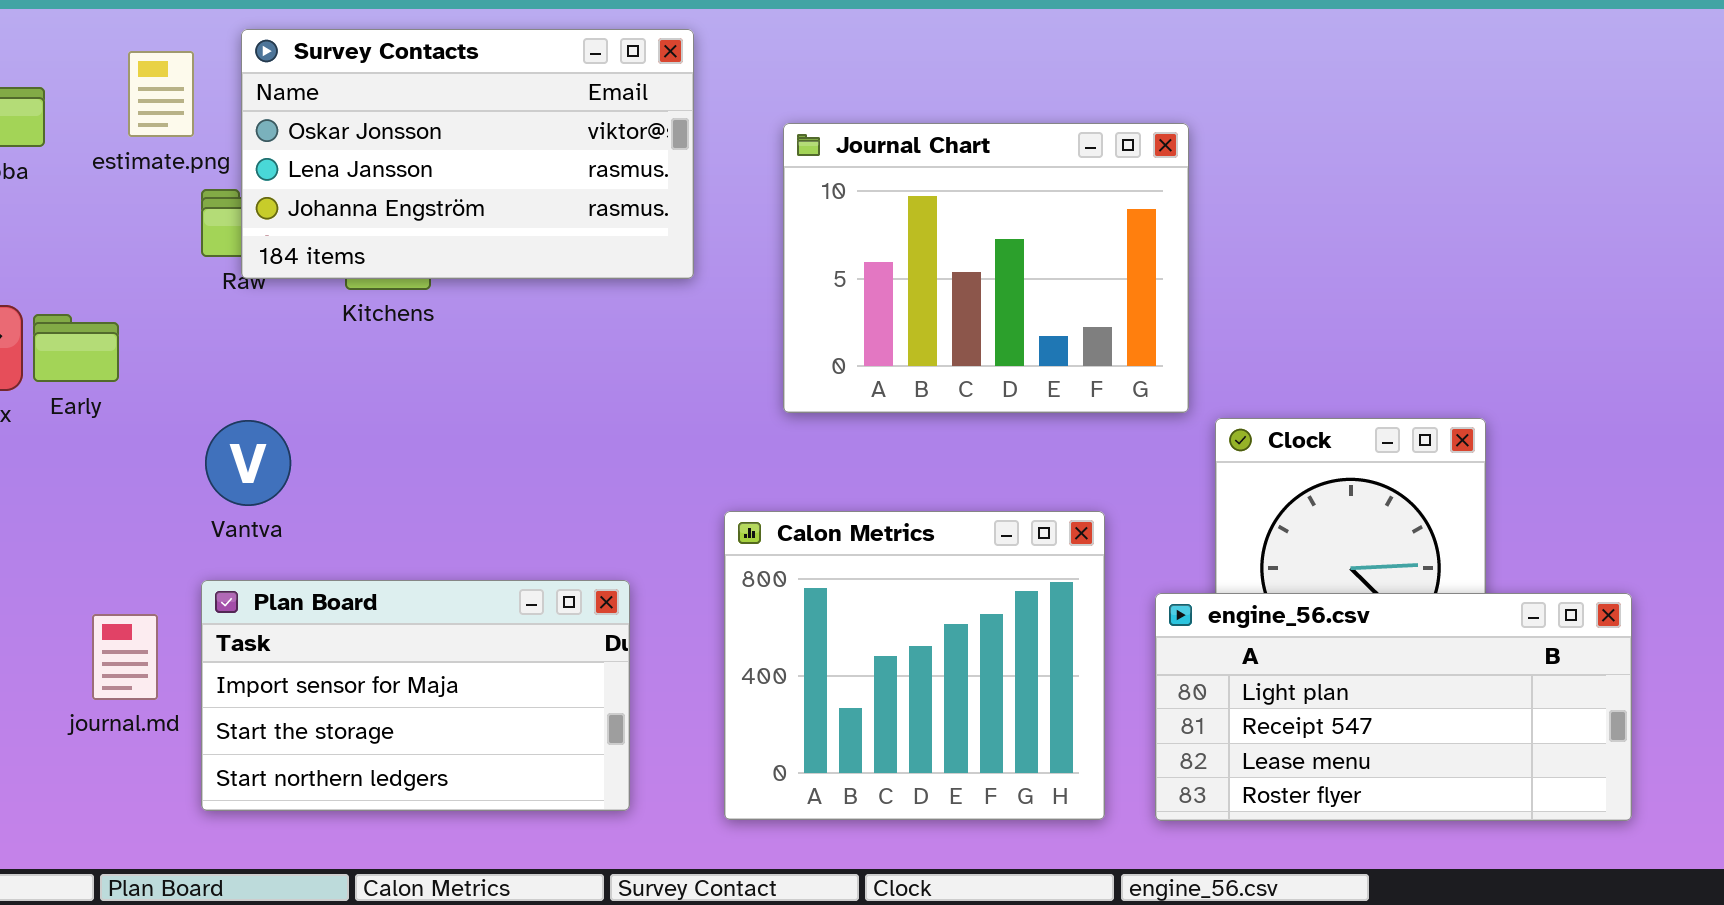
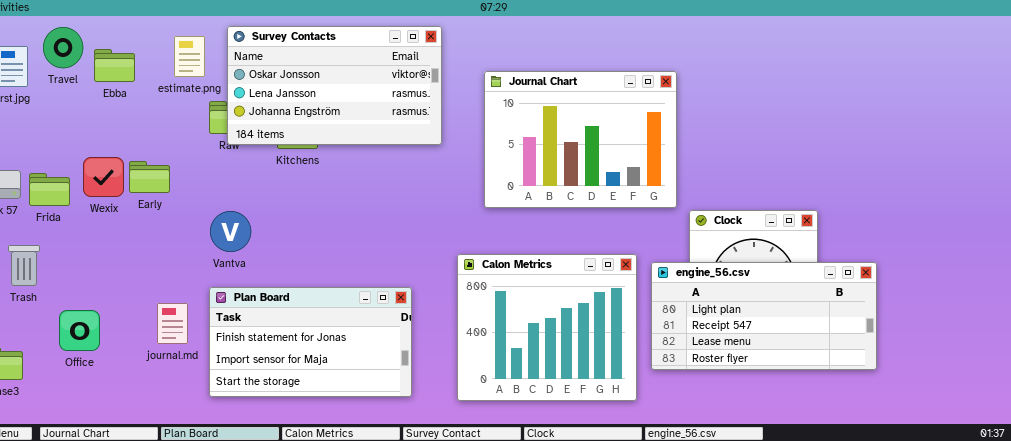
Plan Board: [201,580,630,811] -> [209,287,412,397], scrolled up 1 row
engine_56.csv: [1155,593,1632,821] -> [651,262,877,370], moved

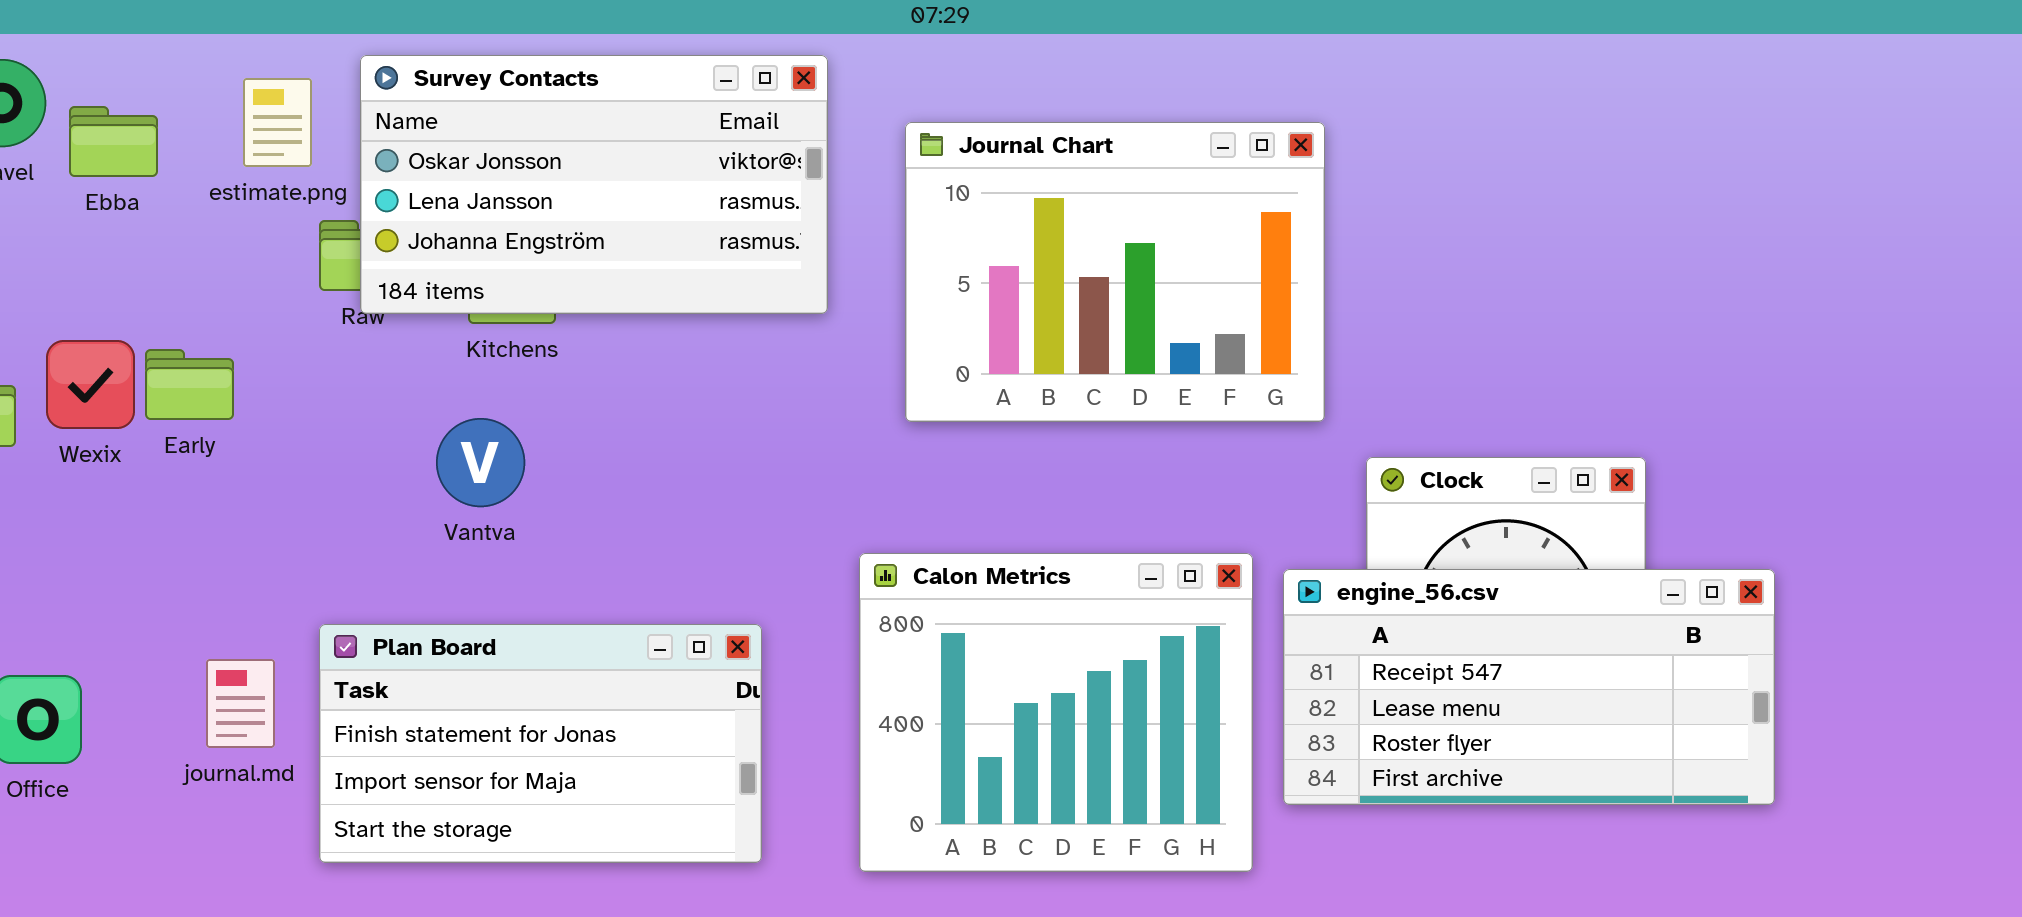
Journal Chart: [484,71,677,208] -> [905,122,1325,422], moved
Vantva: [210,211,251,252] -> [436,418,525,507], moved
engine_56.csv: [651,262,877,370] -> [1283,569,1775,805], scrolled down 1 row

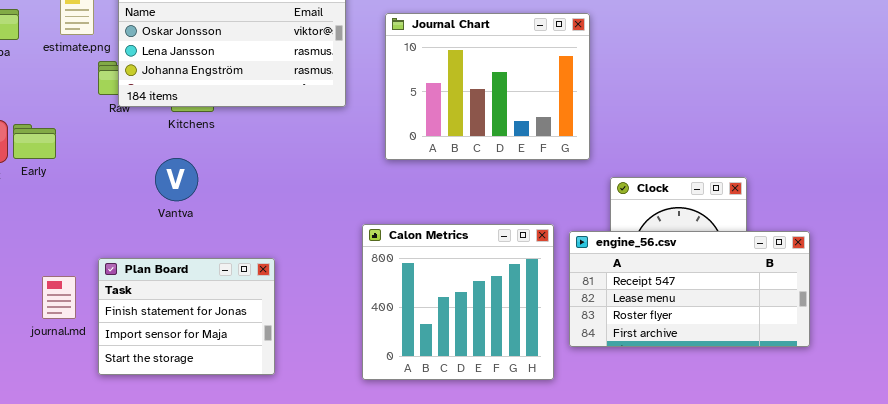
Plan Board: [319,624,762,863] -> [98,258,275,375], resized

